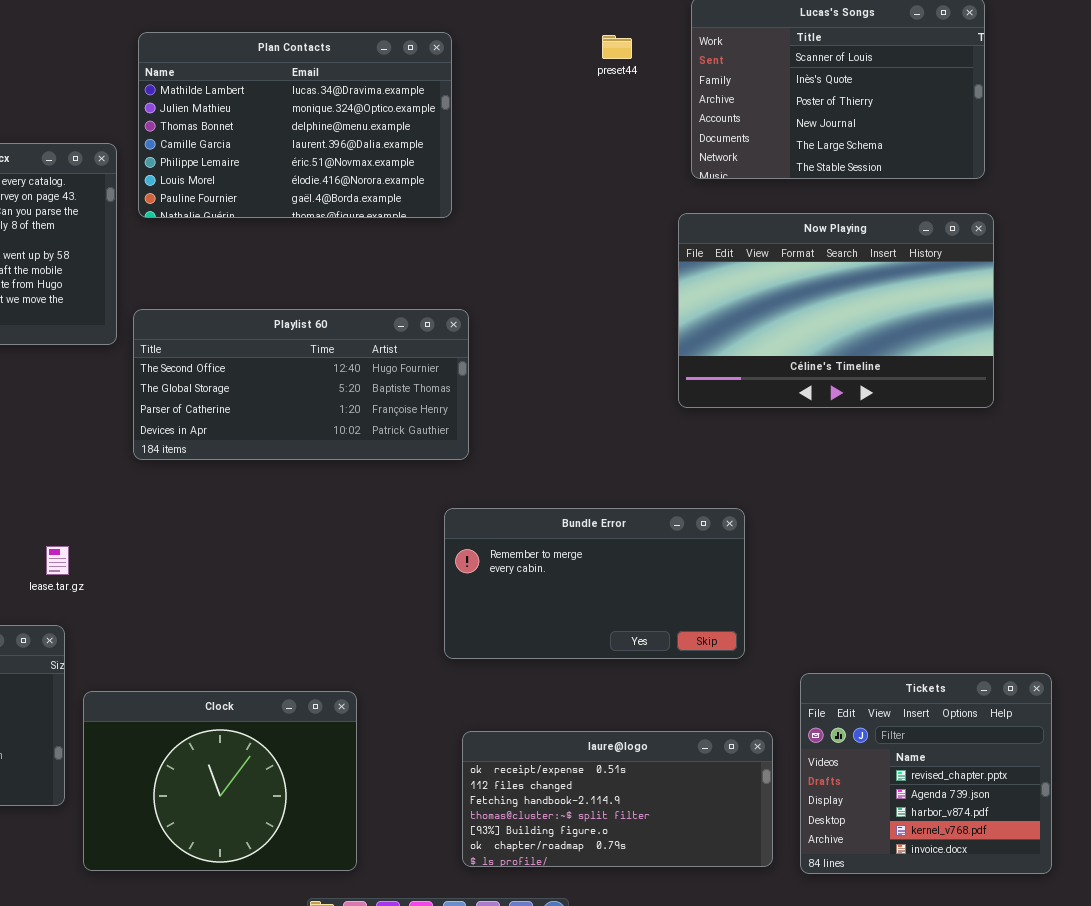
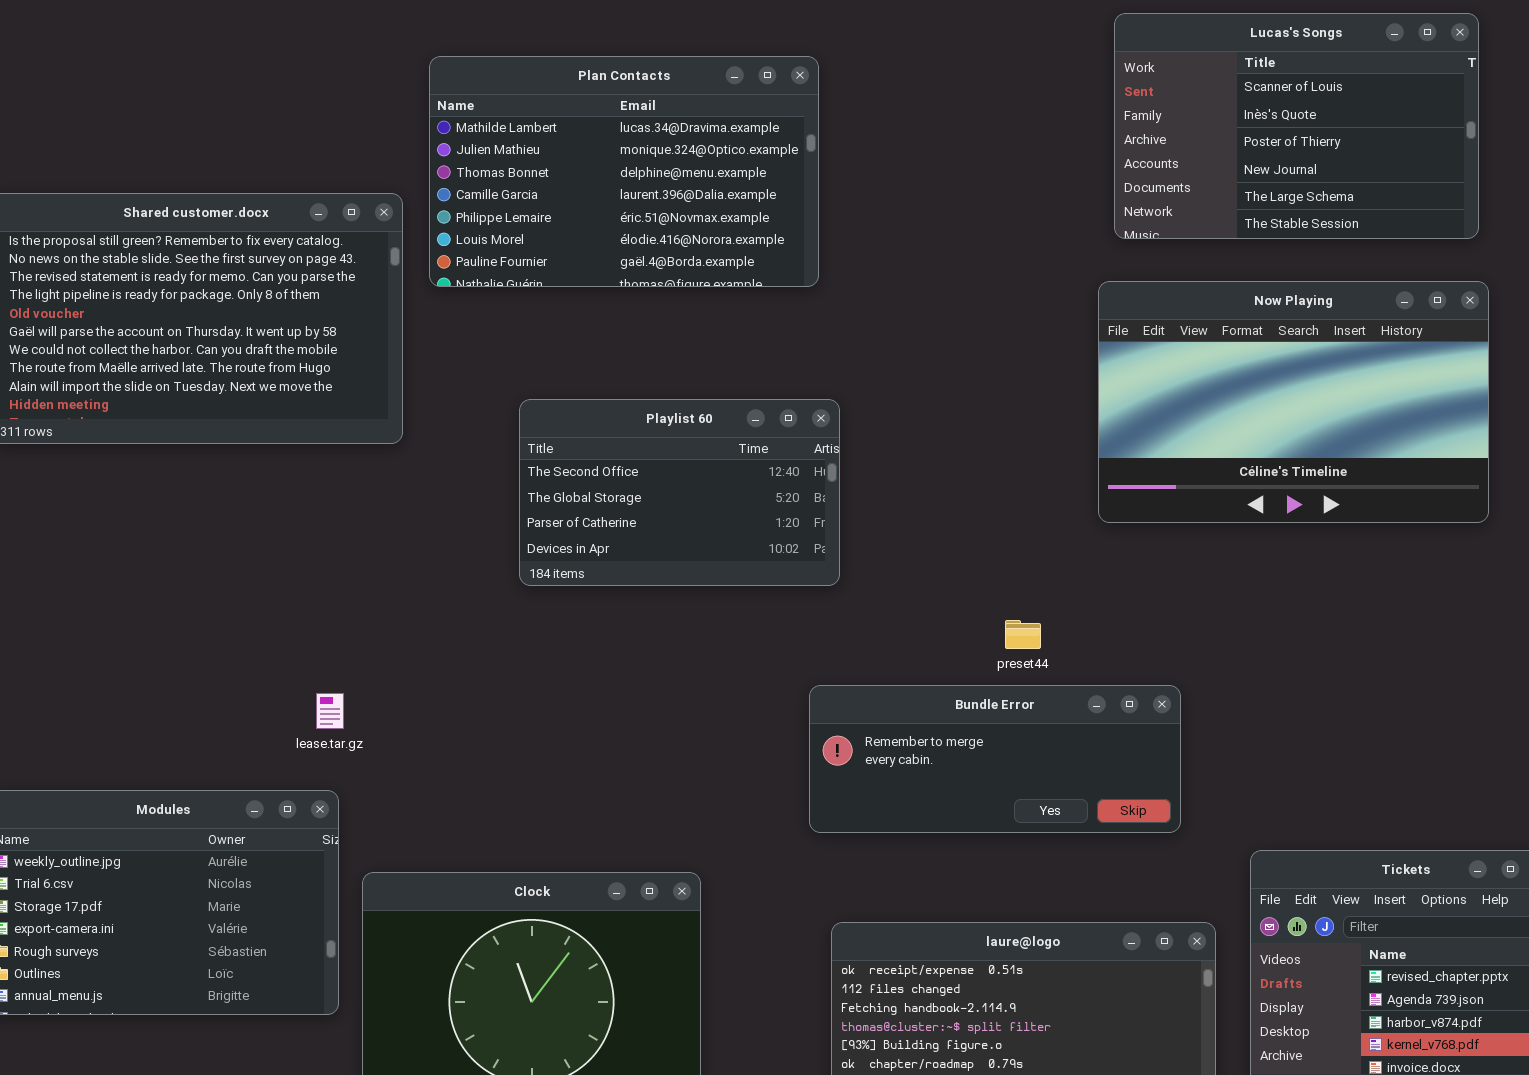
preset44: [602,35,632,59] -> [1005,620,1041,649], moved
Playlist 60: [133,309,469,460] -> [519,399,840,586], resized
Bundle Error: [444,508,745,659] -> [809,685,1181,833], resized

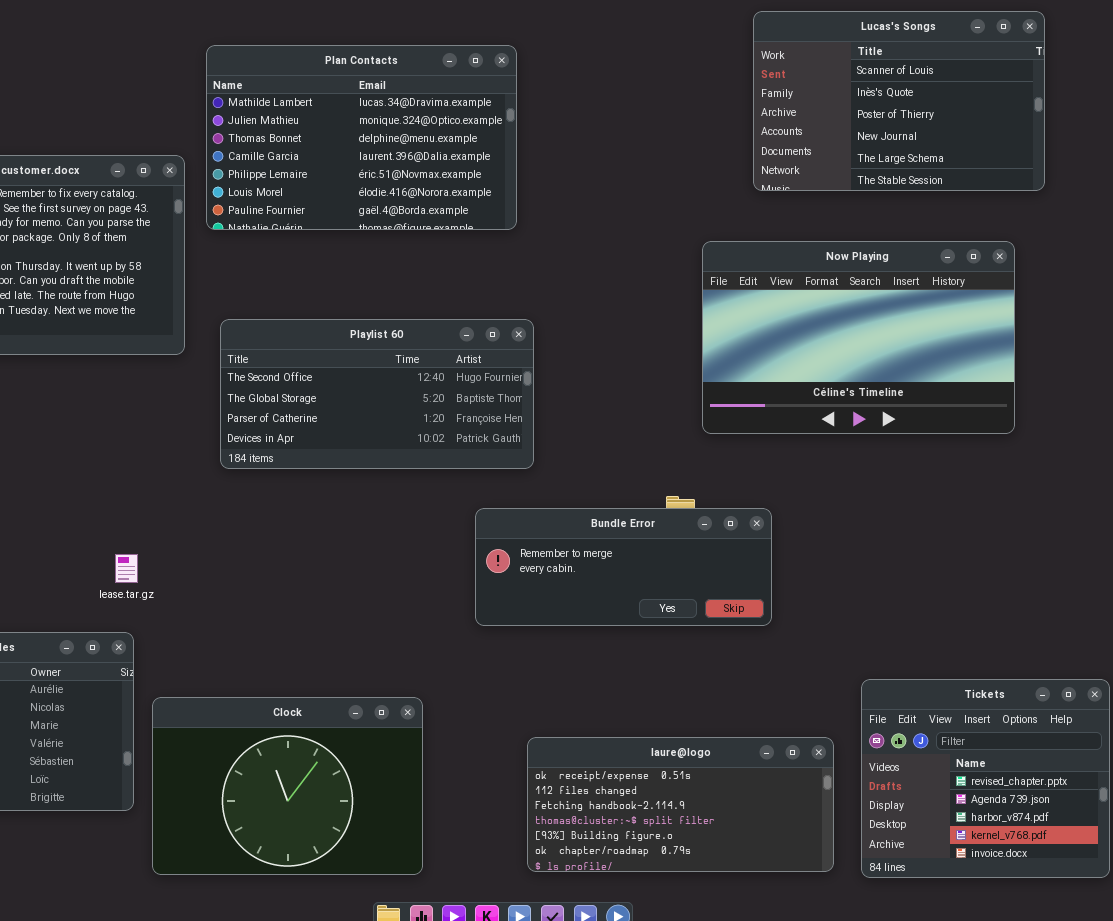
Now Playing: [1098,281,1489,523] -> [702,241,1015,434], moved
Playlist 60: [519,399,840,586] -> [220,319,534,469], resized
Bundle Error: [809,685,1181,833] -> [475,508,772,626], moved

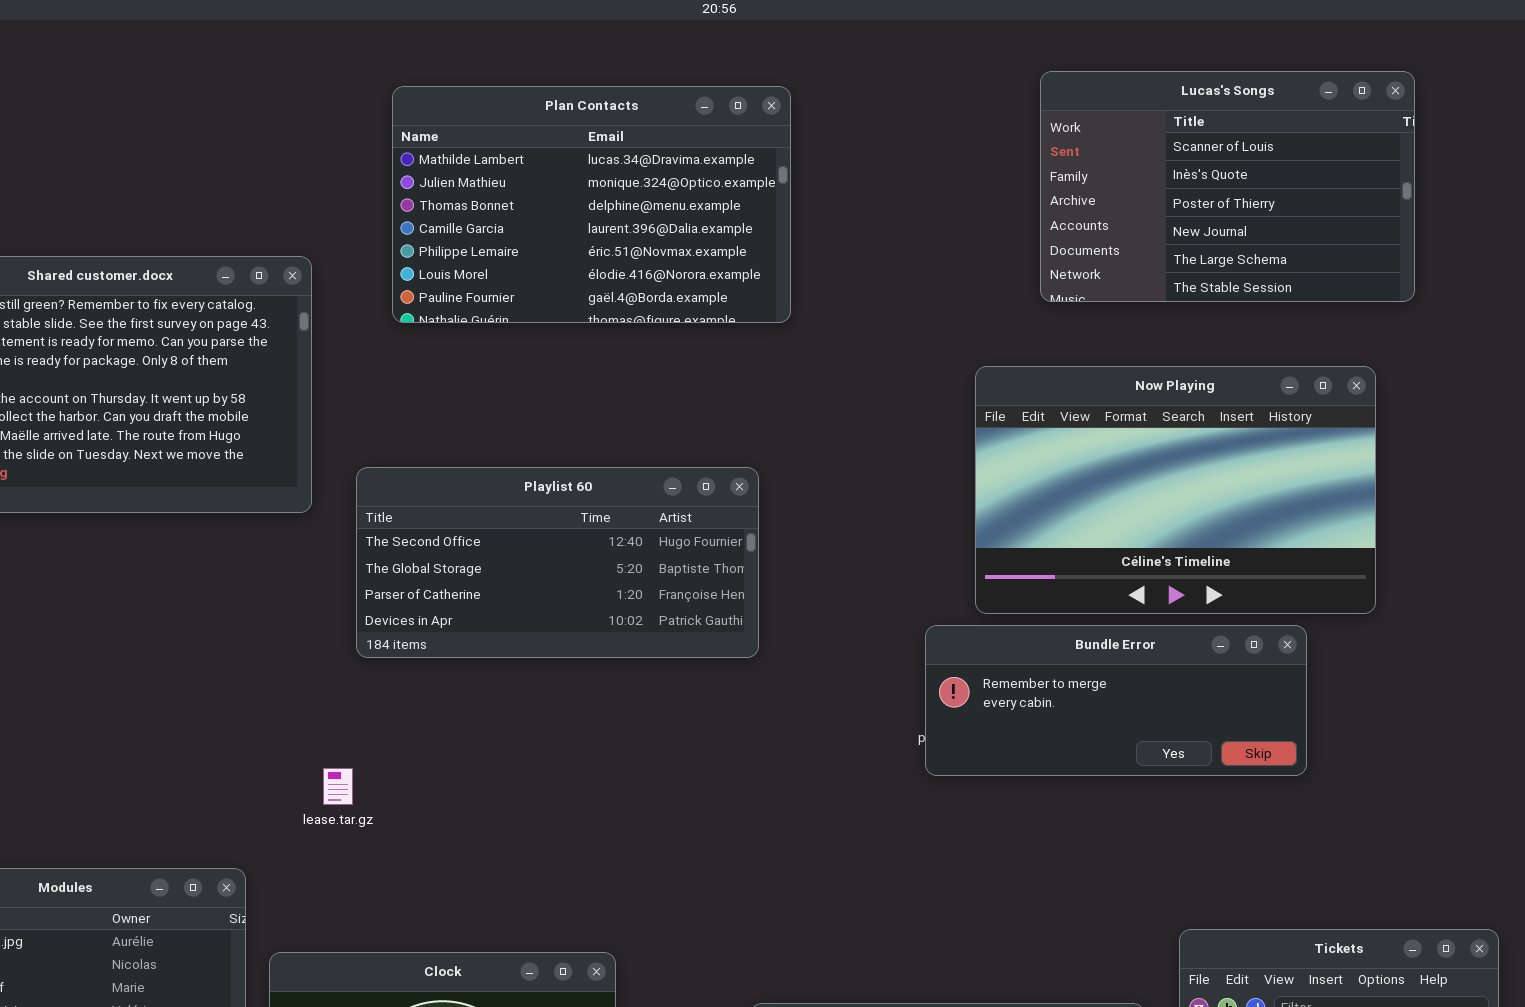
Plan Contacts: [206,45,517,230] -> [392,86,791,323], moved
Bundle Error: [475,508,772,626] -> [925,625,1307,776], moved
lease.tar.gz: [115,554,138,583] -> [323,768,353,805], moved

